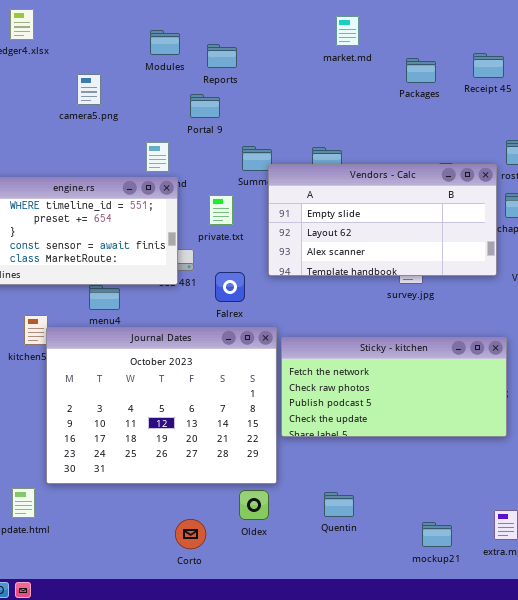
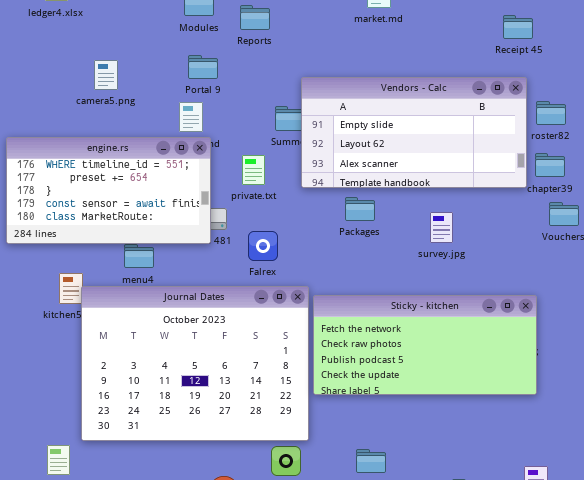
Packages: [406,58,436,83] -> [345,197,375,221], moved
camera5.png: [77,74,101,105] -> [94,60,118,90], moved
Portal 9: [190,94,220,118] -> [188,55,218,79], moved
Vendors - Calc: [268,164,497,276] -> [301,77,527,188], moved

